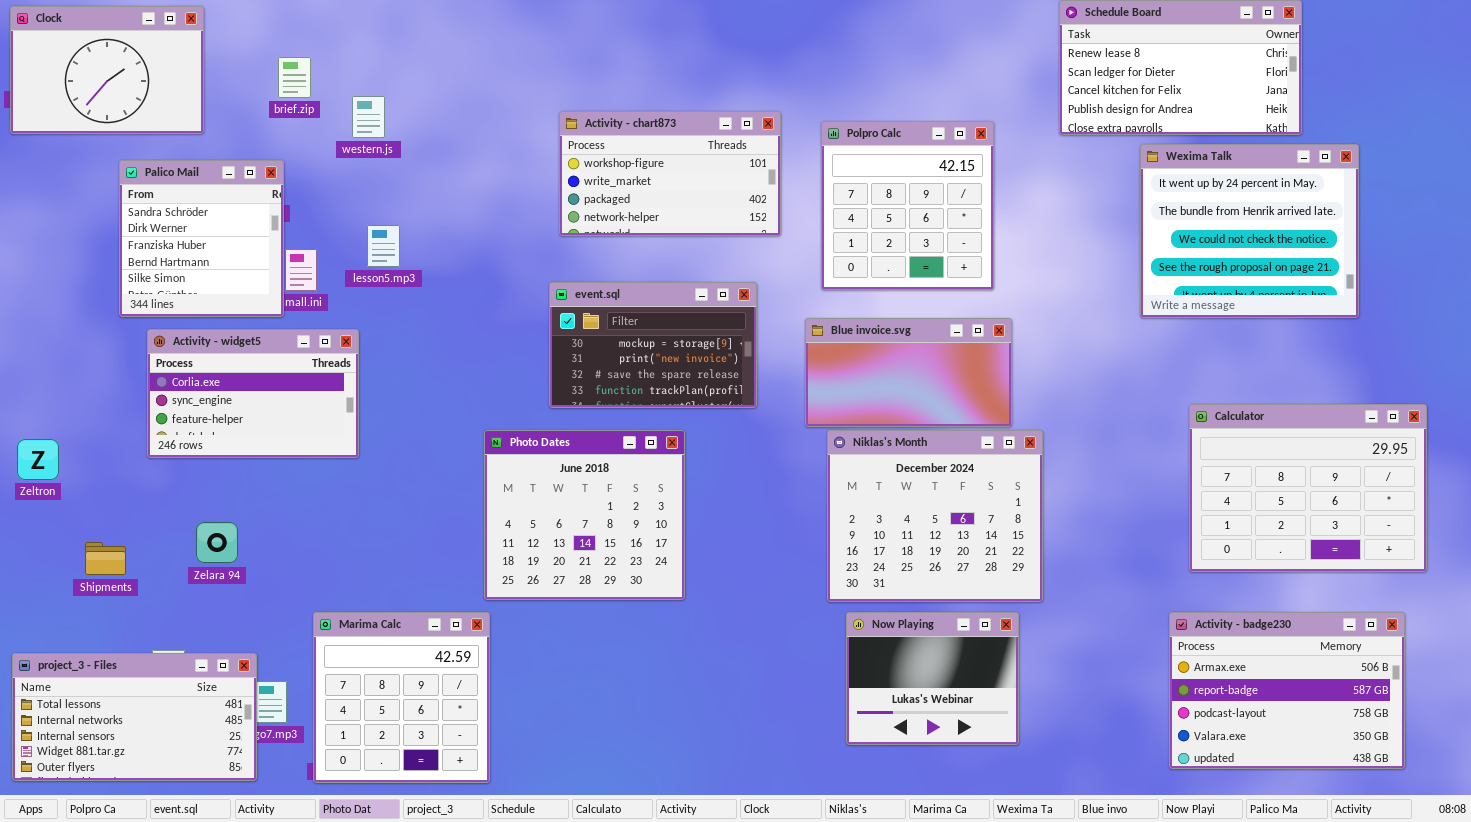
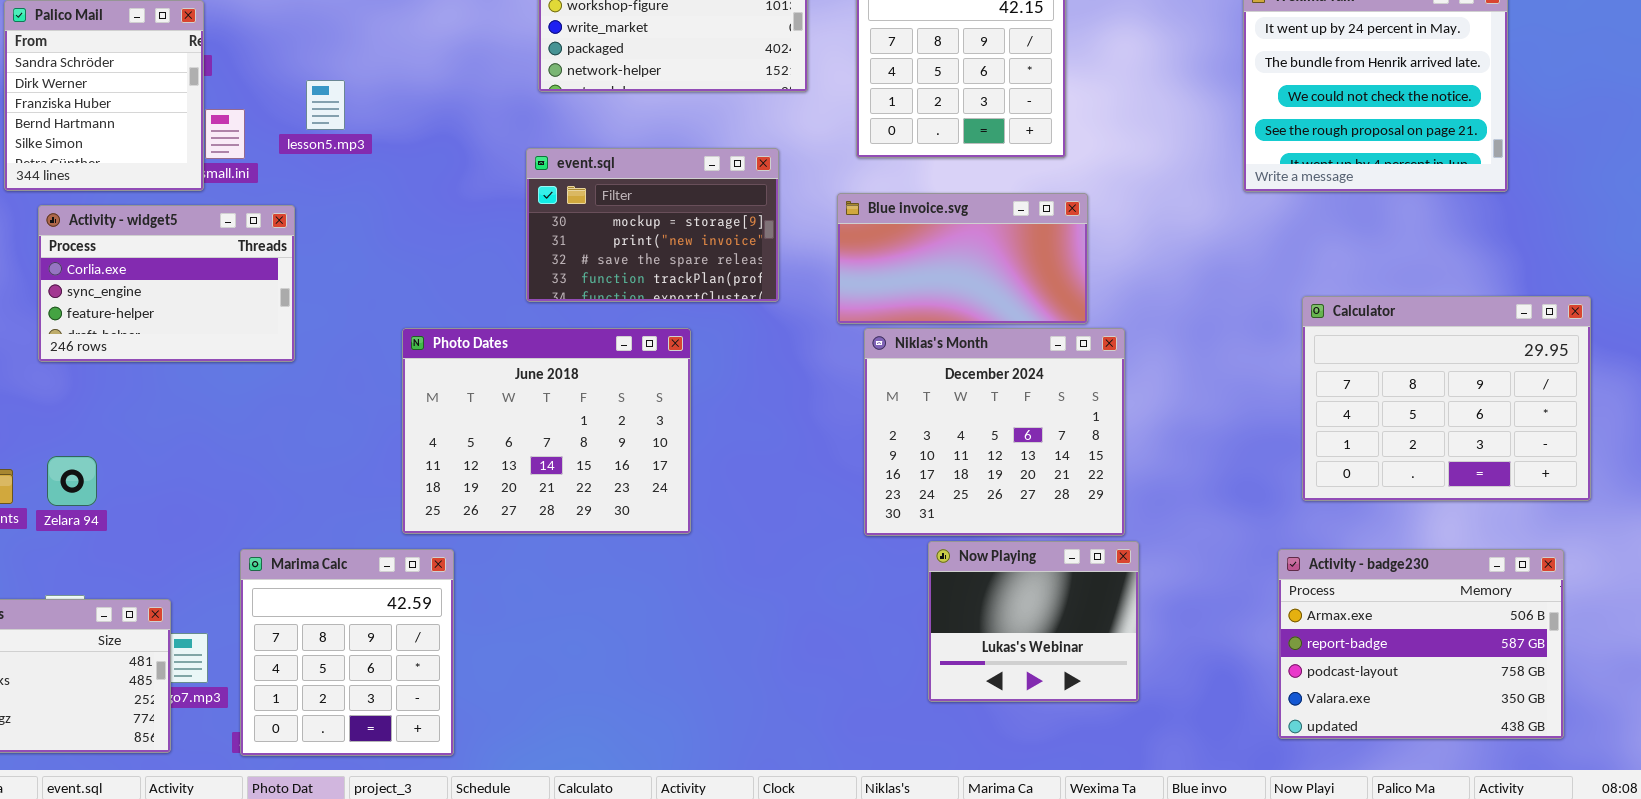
Photo Dates: [484,430,685,600] -> [402,328,691,534], resized
Zelara 94: [196,522,238,563] -> [47,456,97,506], moved
Now Playing: [846,612,1019,745] -> [928,541,1139,702], moved

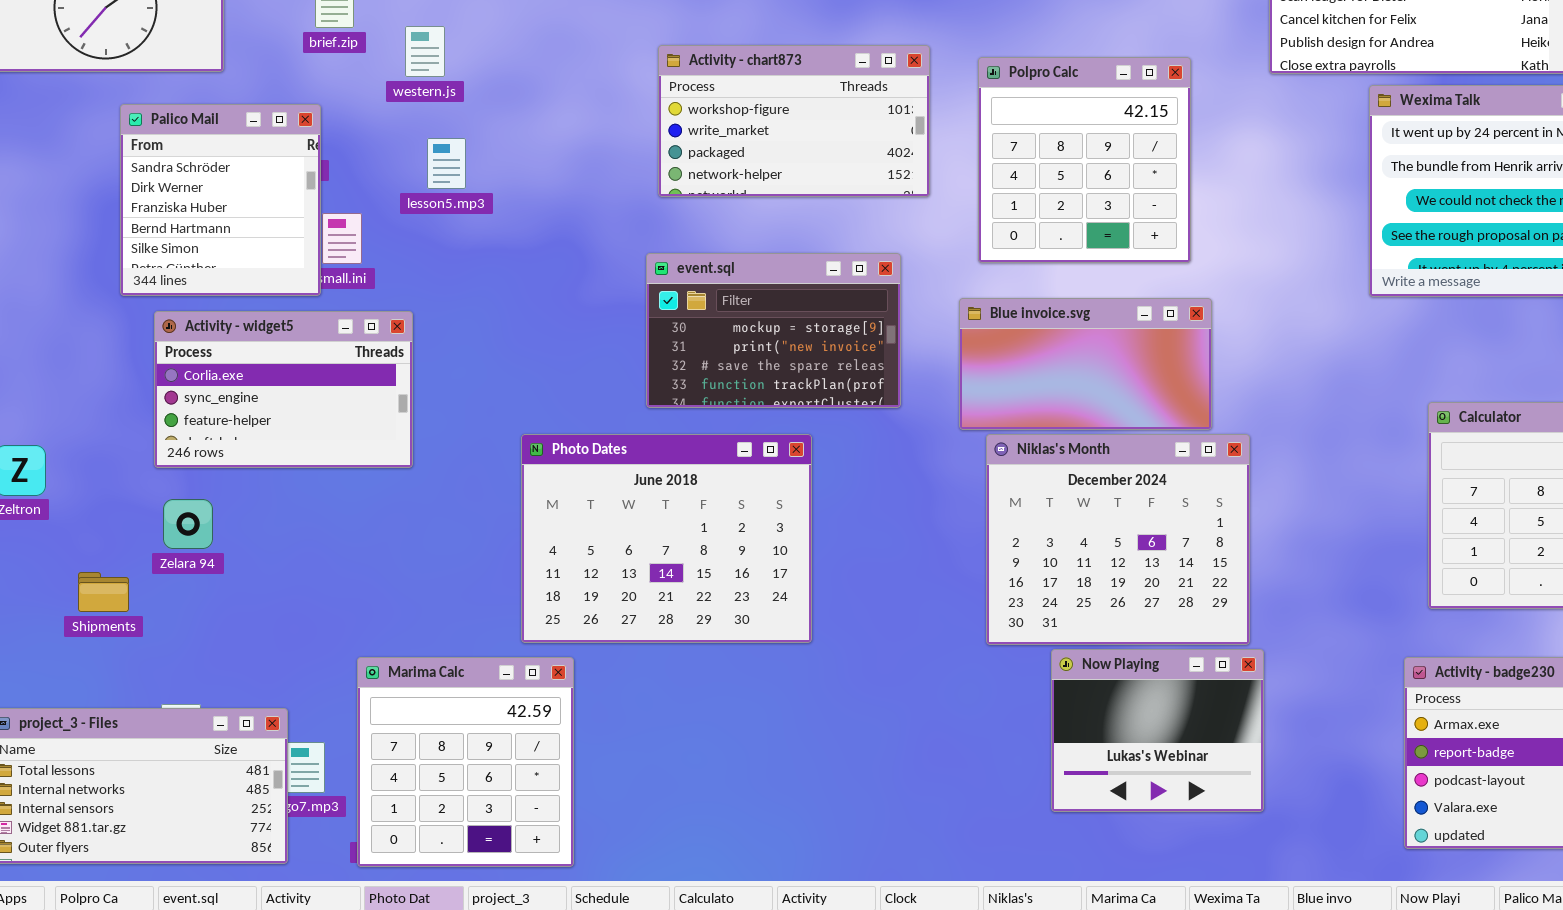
lesson5.mp3: [306,80,345,130] -> [427,138,466,189], moved
Zelara 94: [47,456,97,506] -> [163,499,213,549], moved

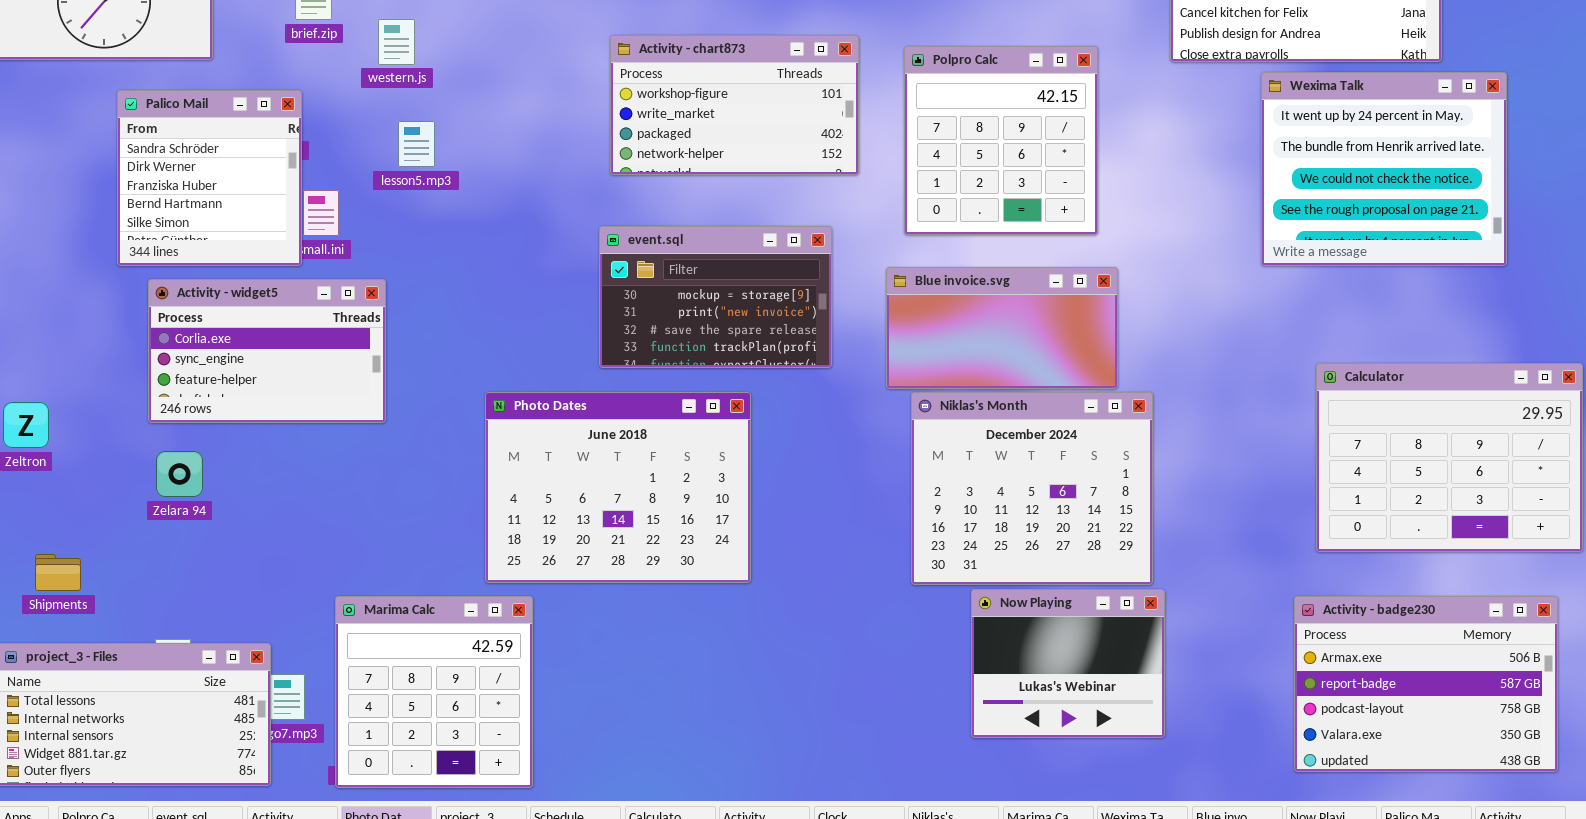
Shipments: [78,572,129,612] -> [35,554,81,591], moved

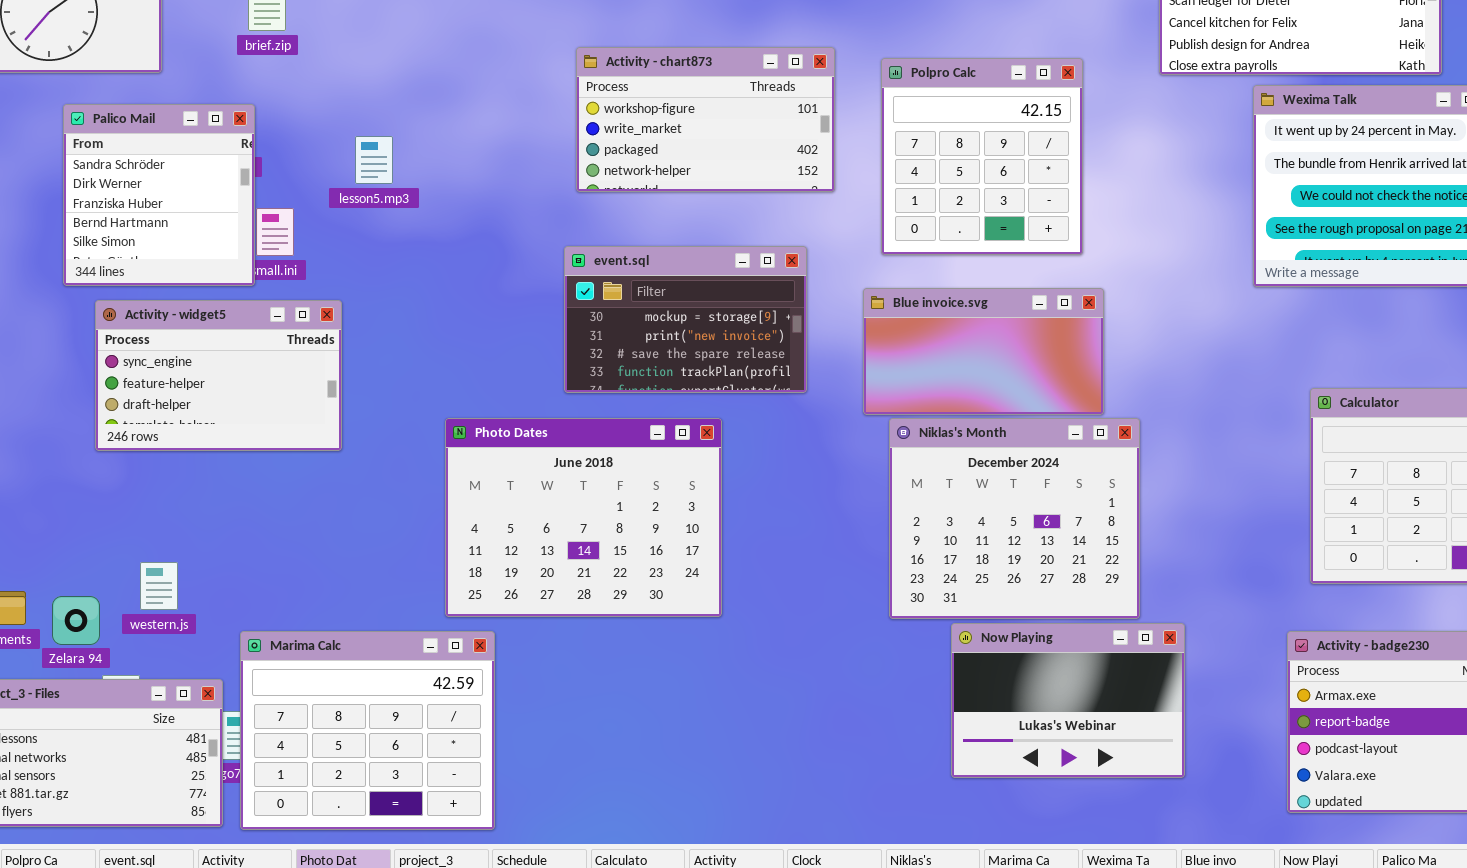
western.js: [378,19,415,65] -> [140,562,178,610], moved
Activity - widget5: [148,279,386,423] -> [95,300,342,451], scrolled down 1 row
Zelara 94: [156,451,203,497] -> [52,596,100,645], moved
Now Playing: [971,589,1165,738] -> [951,623,1185,778], resized
Marima Calc: [335,596,533,788] -> [240,631,495,830], resized

